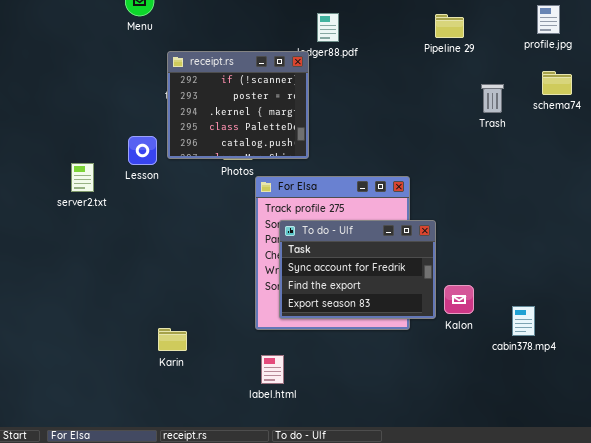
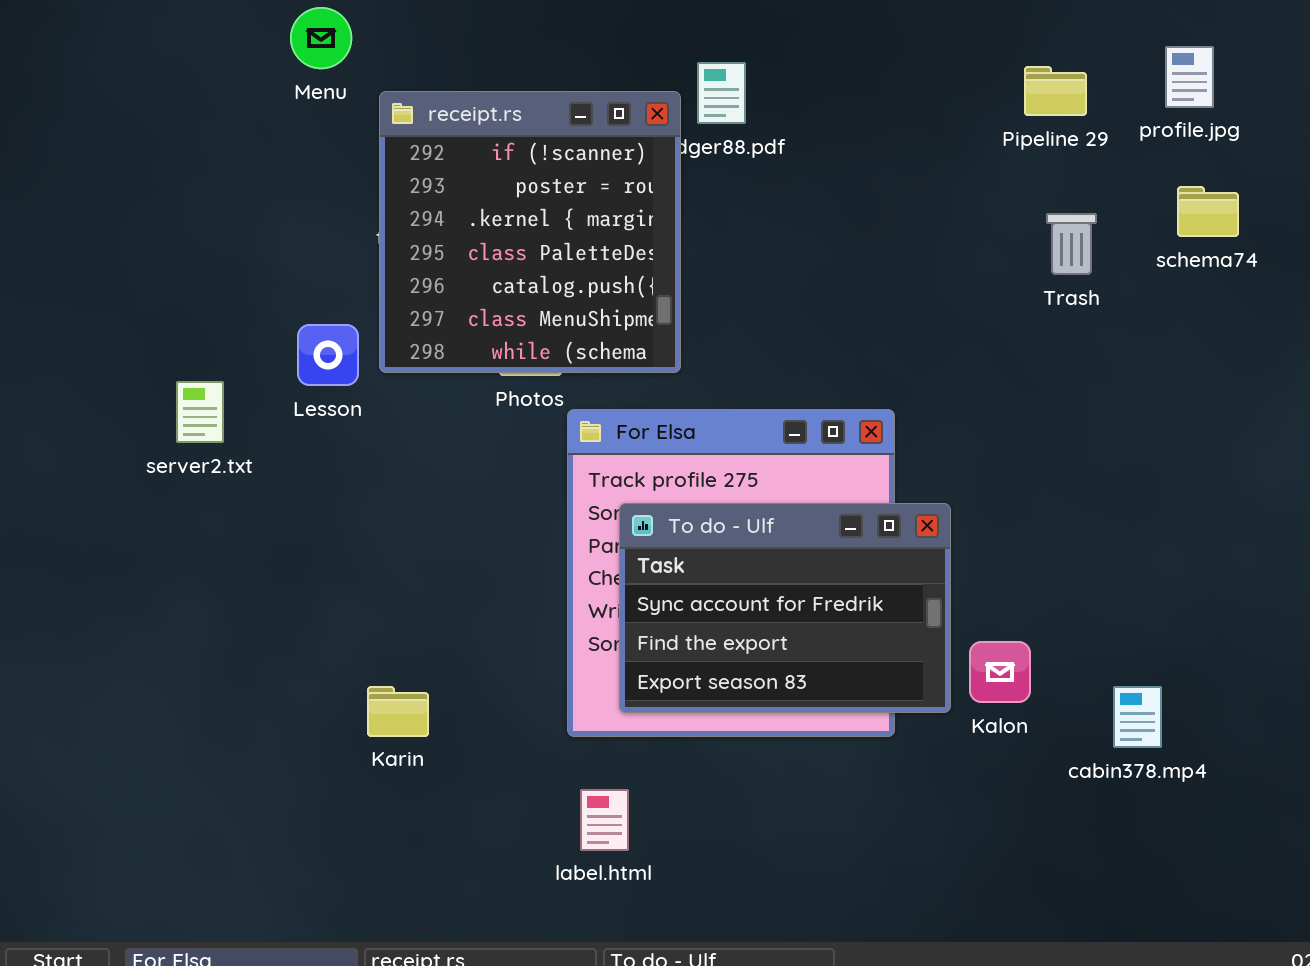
Pipeline 29: [435,14,464,38] -> [1024,66,1087,116], moved
receipt.rs: [167,51,309,159] -> [379,91,681,373], resized
Karin: [158,328,187,351] -> [367,686,429,737], moved

